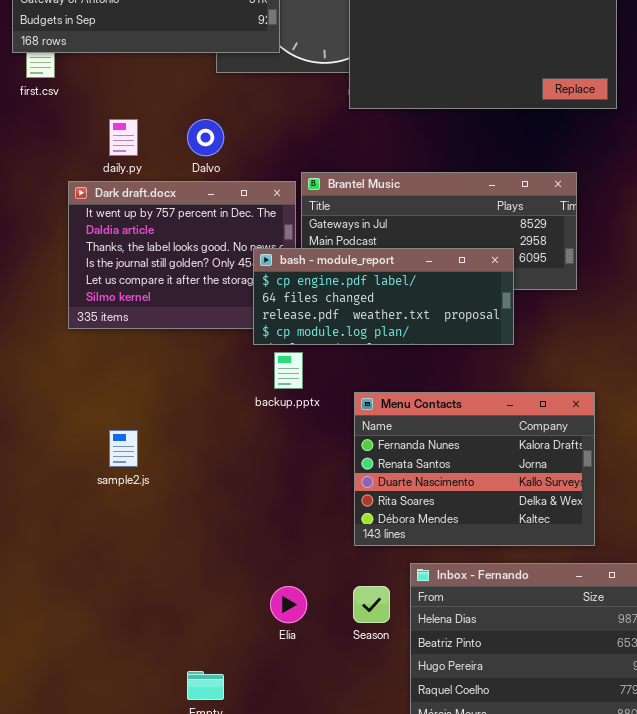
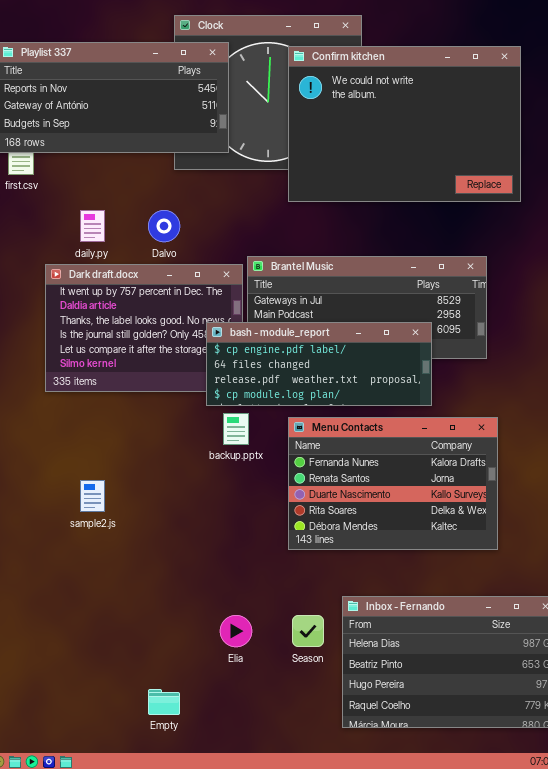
Menu Contacts: [354,392,595,546] -> [288,417,498,550], moved

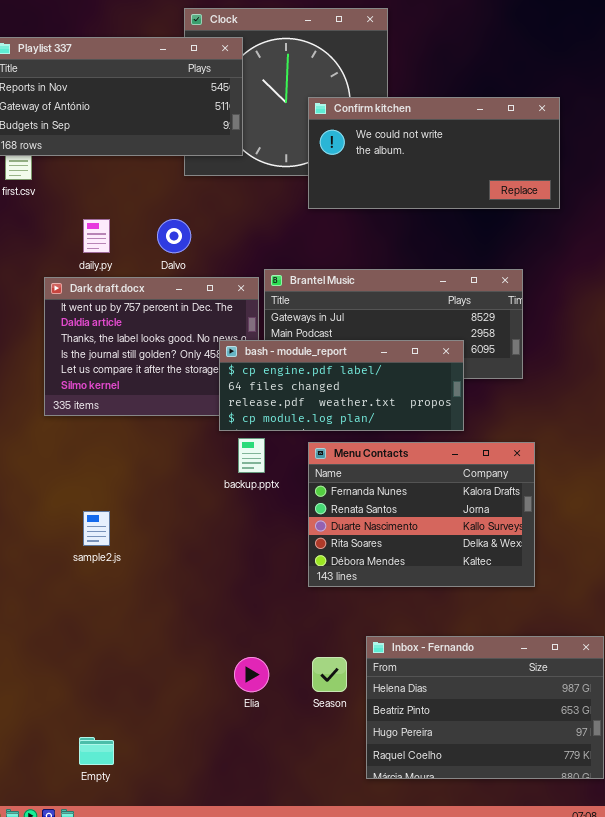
Confirm kitchen: [288,46,521,202] -> [308,97,560,209], resized
Empty: [148,689,180,715] -> [79,737,114,765], moved

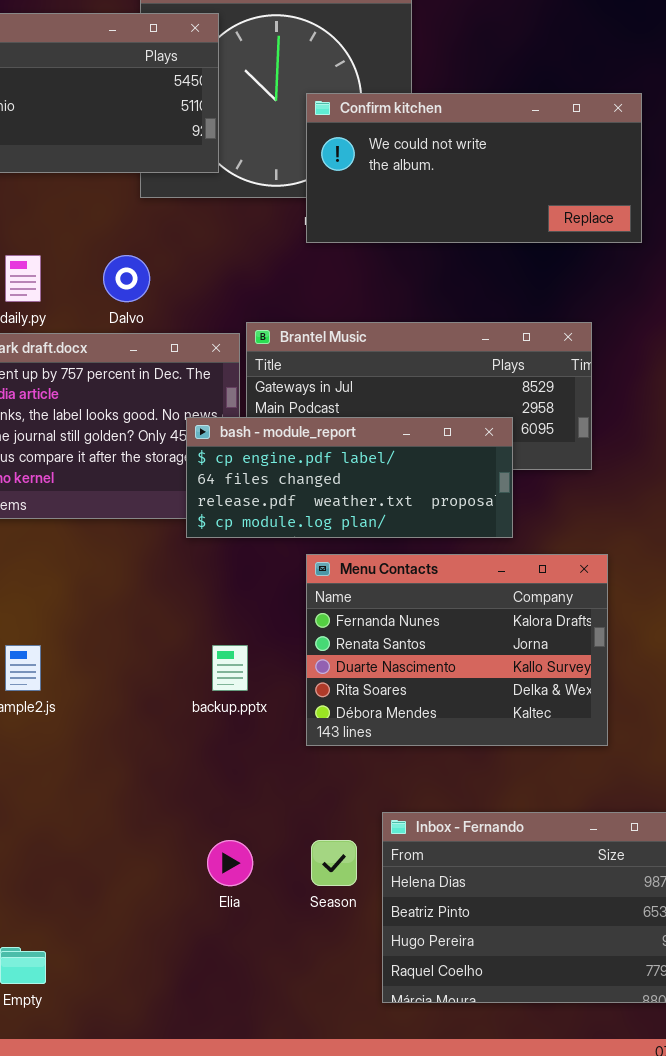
backup.pptx: [238,438,265,473] -> [212,645,248,691], moved

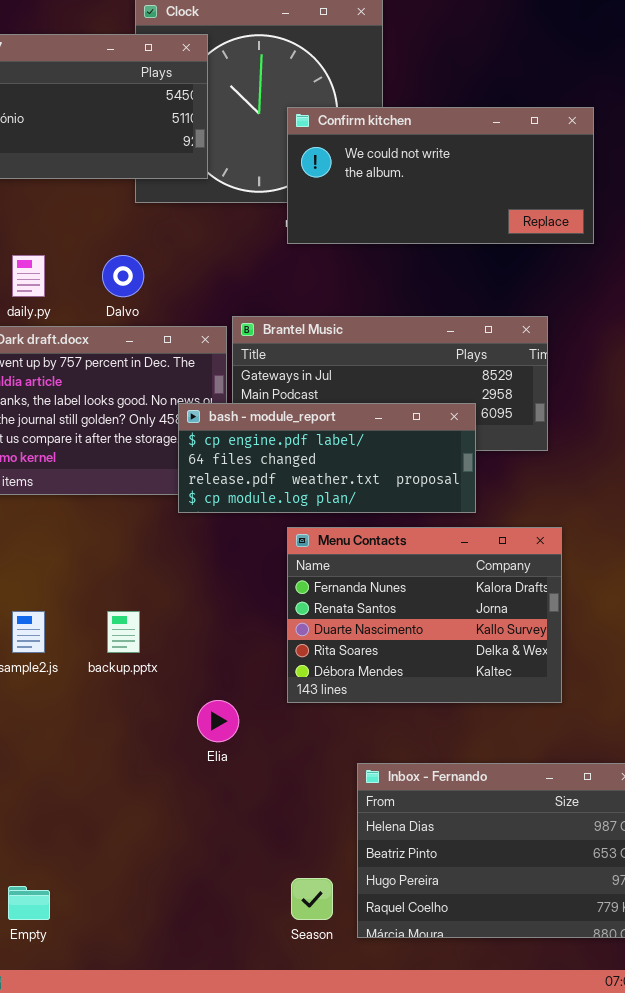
backup.pptx: [212,645,248,691] -> [107,611,140,653], moved
Elia: [207,840,253,886] -> [197,700,239,742], moved
Season: [311,840,357,886] -> [291,878,333,920], moved

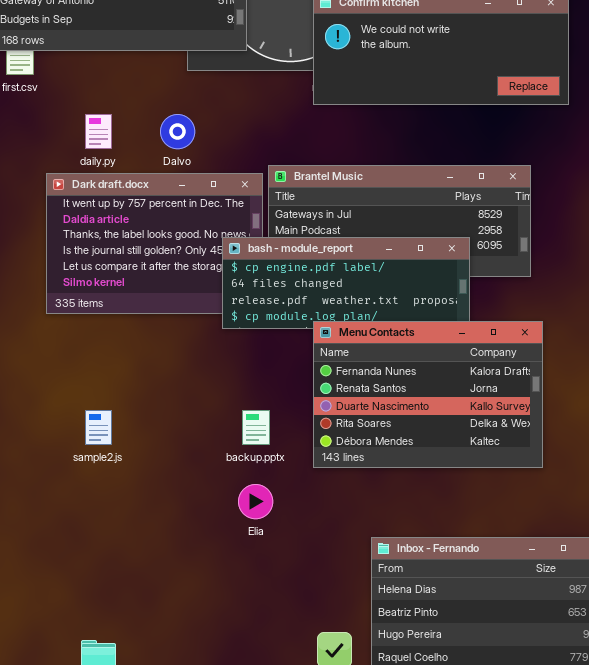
Menu Contacts: [287,527,562,703] -> [313,321,543,468], moved
backup.pptx: [107,611,140,653] -> [242,410,270,445], moved

